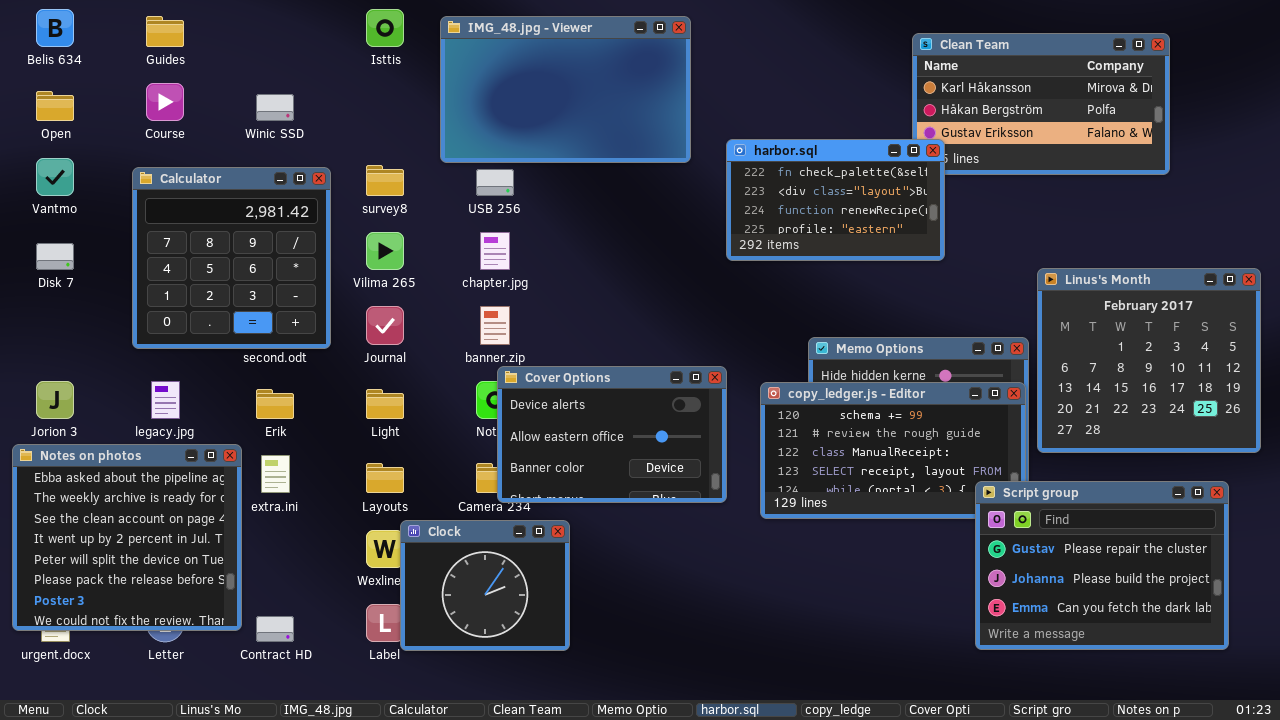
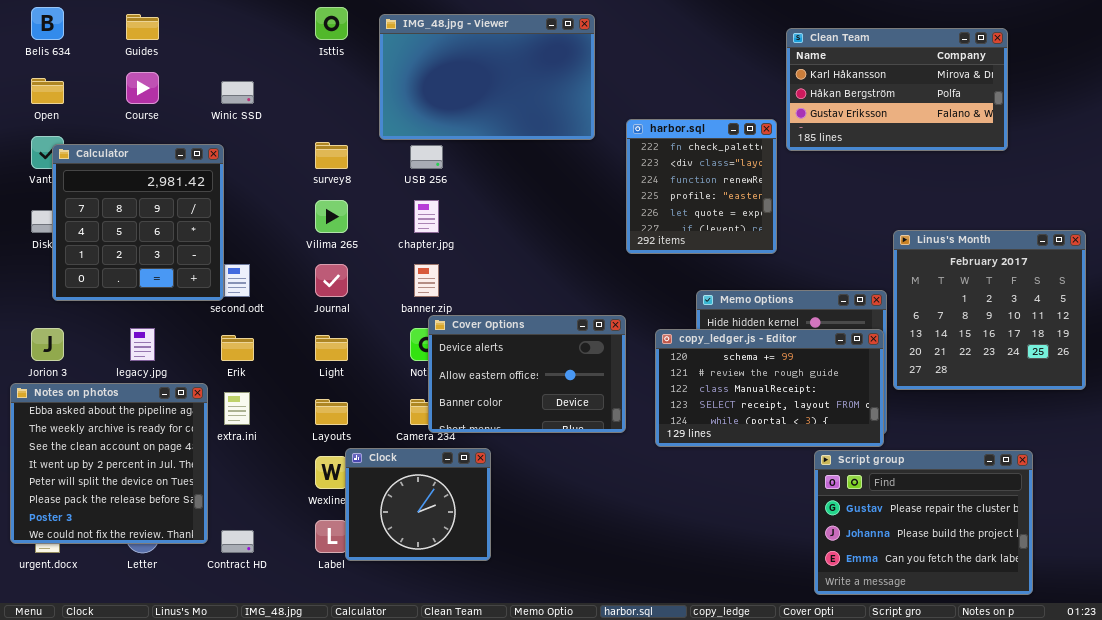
harbor.sql: [726,139,945,261] -> [626,119,777,254], resized
Calculator: [132,167,331,349] -> [52,144,224,301], moved
Script group: [975,481,1229,650] -> [814,450,1033,595], moved

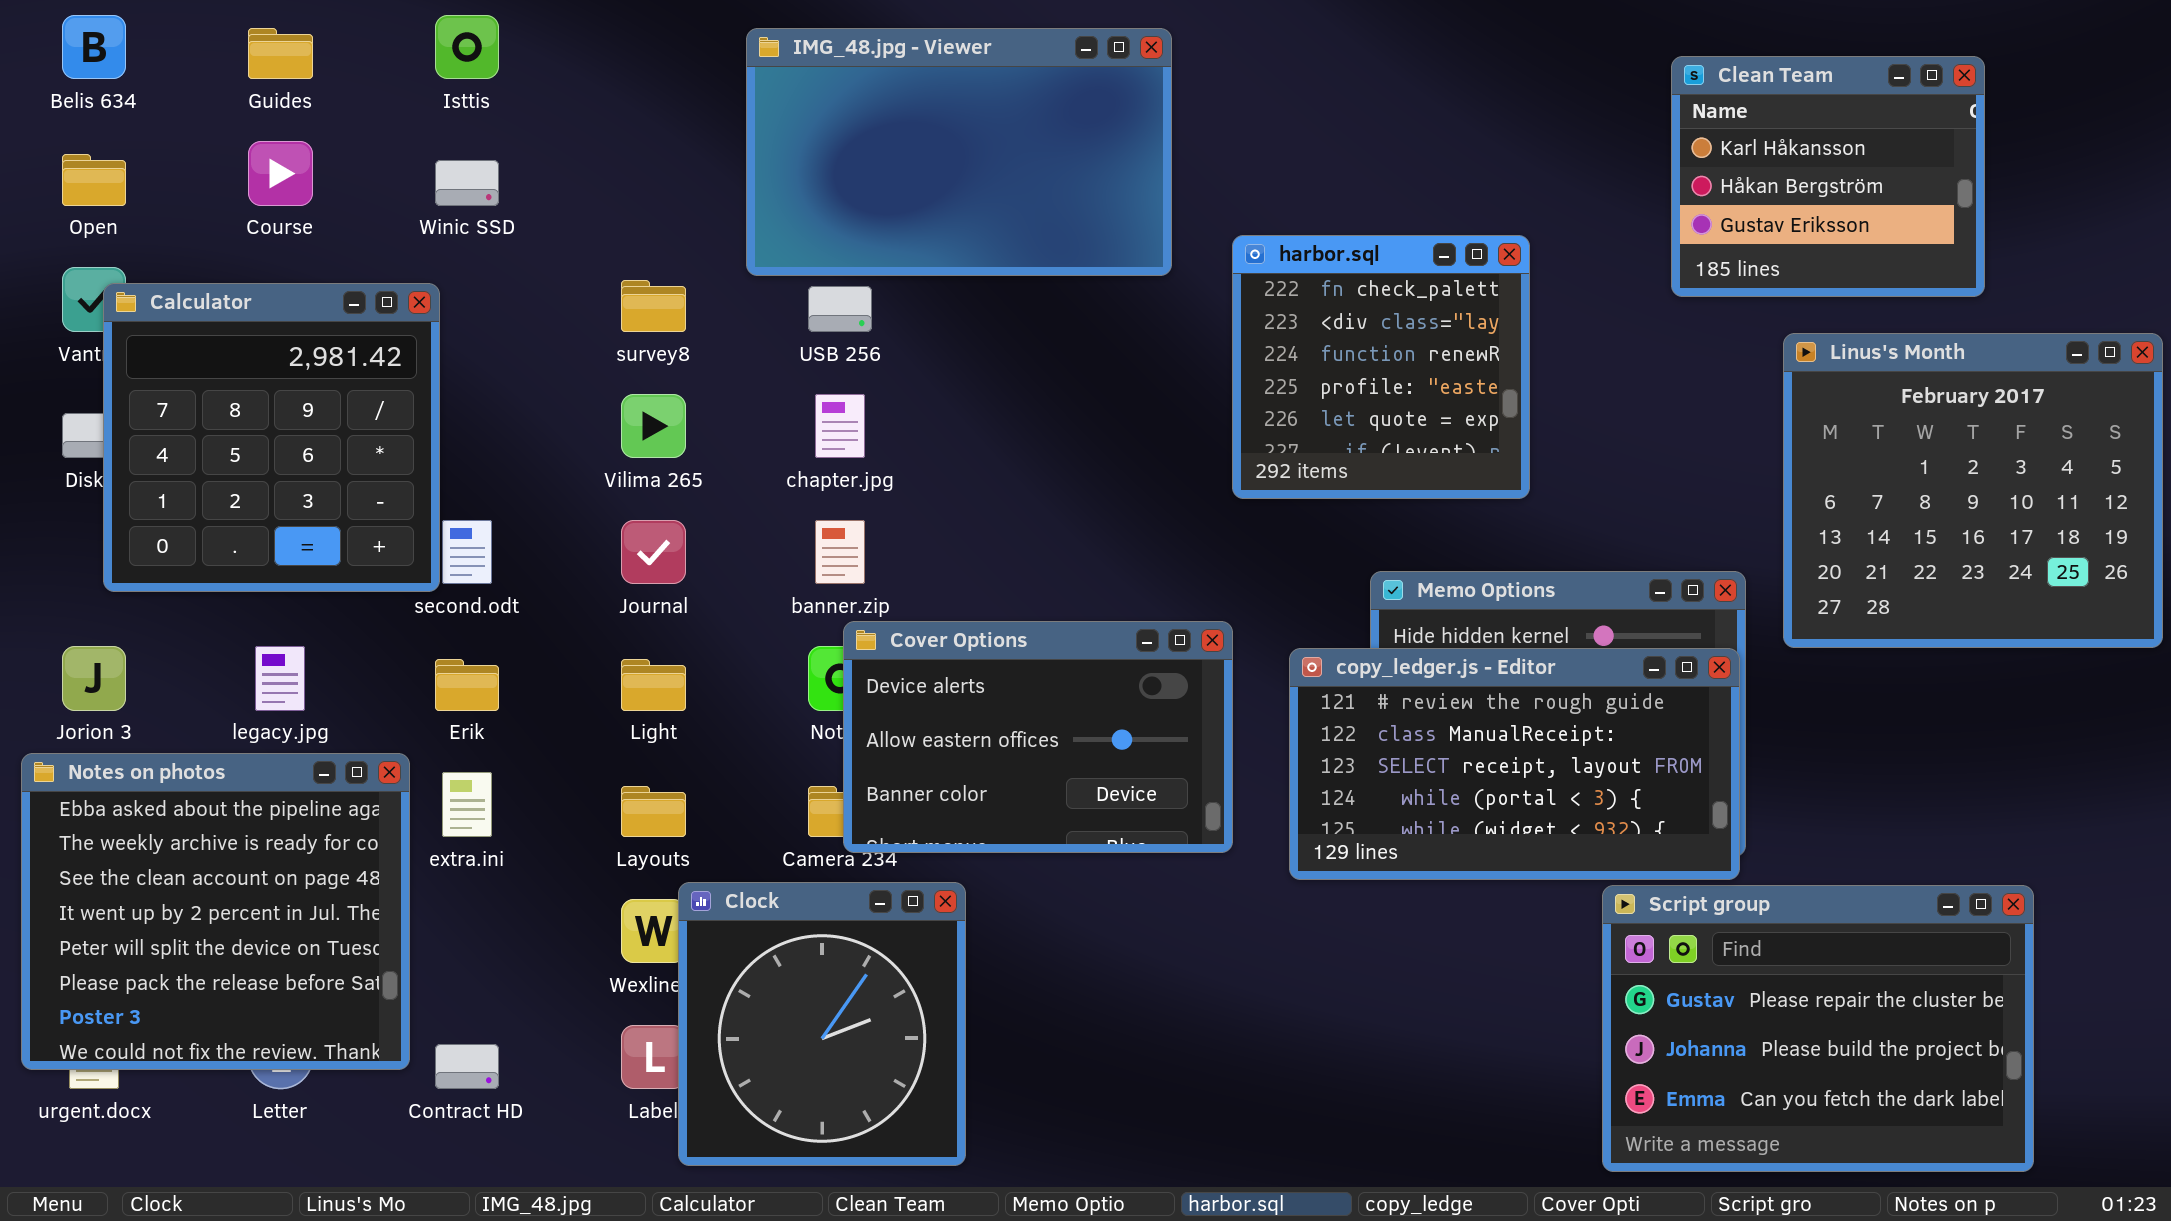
Isttis: [315,7,348,40] -> [435,15,499,79], moved
Clean Team: [786,28,1008,151] -> [1671,56,1985,297], resized
Linus's Month: [893,230,1086,390] -> [1783,333,2163,648], moved
copy_ledger.js - Editor: [655,329,884,447] -> [1289,648,1740,880], scrolled down 1 row
Clock: [345,448,491,561] -> [678,882,966,1166], resized

